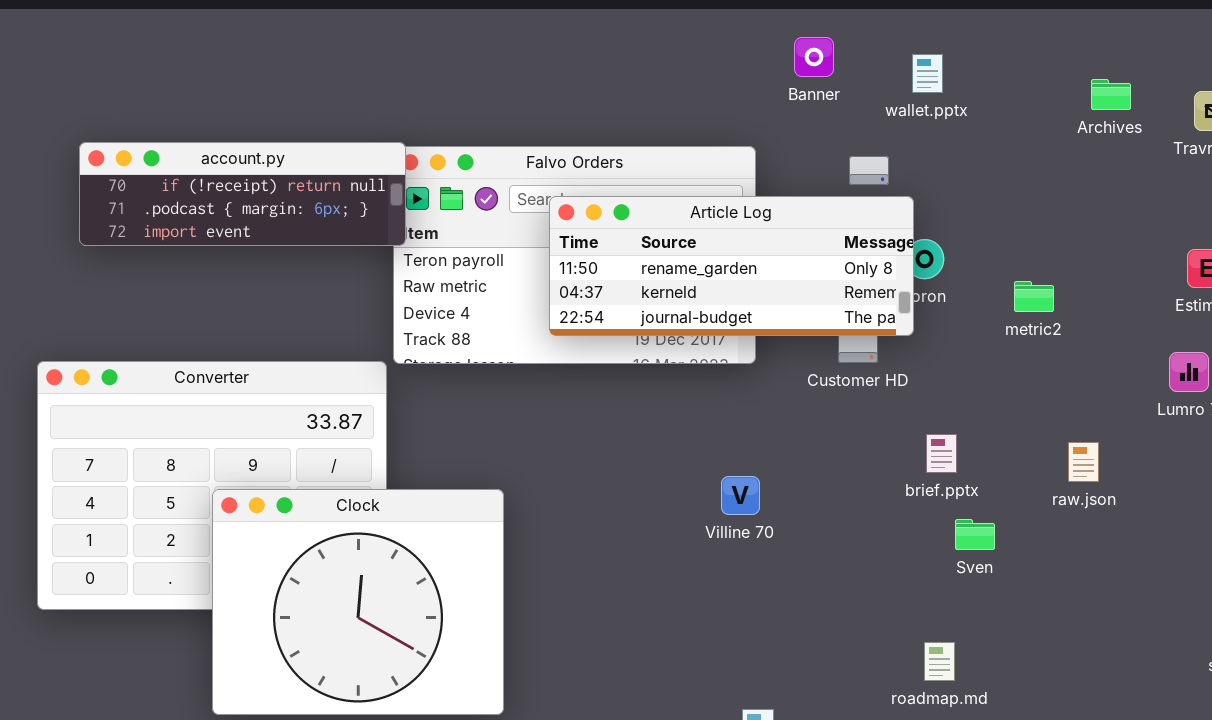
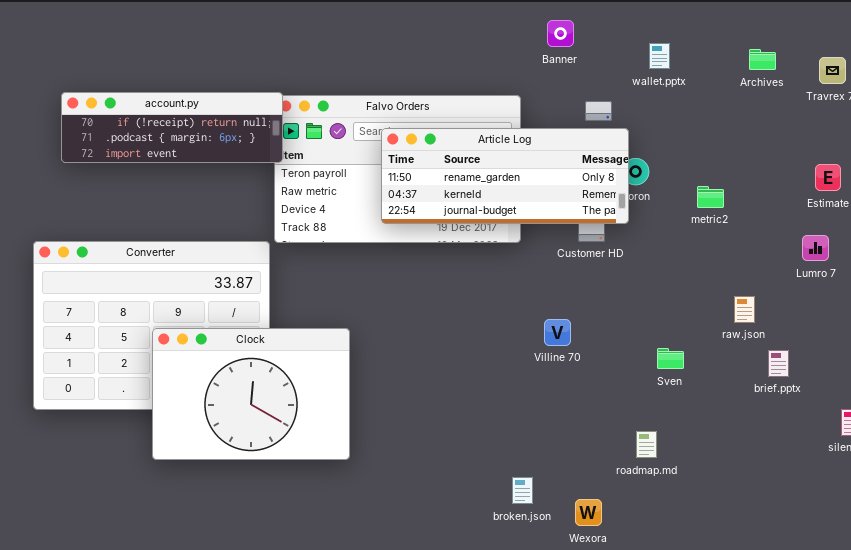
wallet.pptx: [912,54,943,93] -> [649,43,670,69], moved
brief.pptx: [926,434,957,473] -> [768,350,789,377], moved
Villine 70: [721,476,760,515] -> [544,319,571,346], moved
Clock: [212,489,504,715] -> [152,328,350,460], resized

